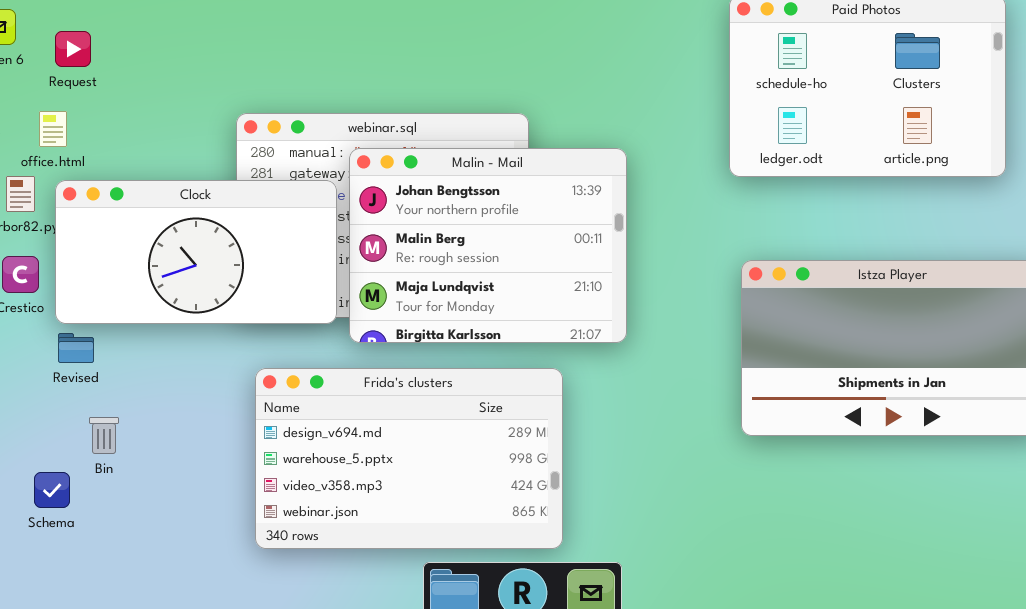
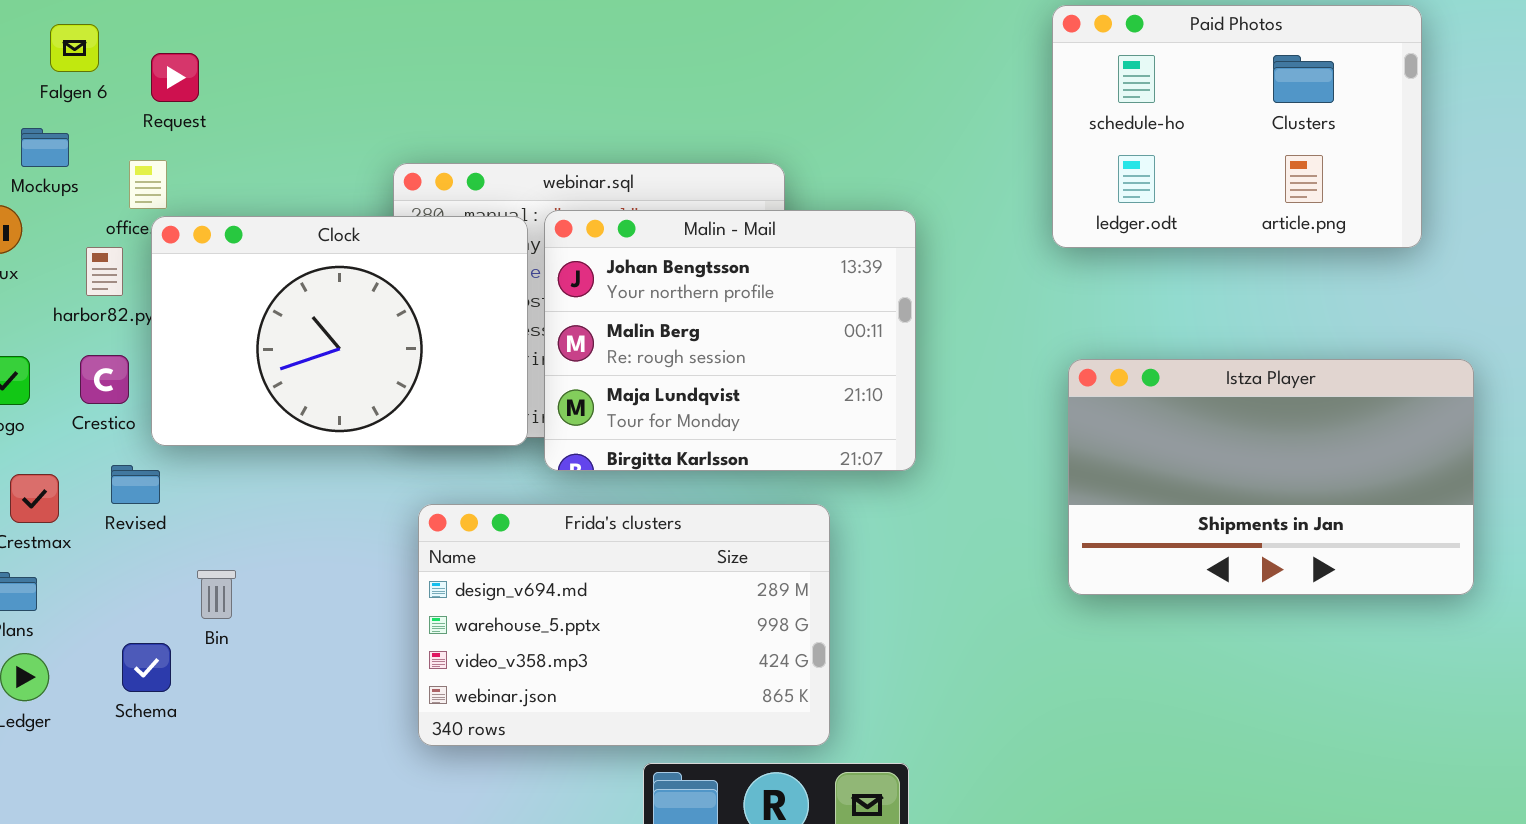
Clock: [55,180,337,324] -> [151,216,528,446], resized
Revised: [58,333,94,363] -> [111,465,160,504], moved

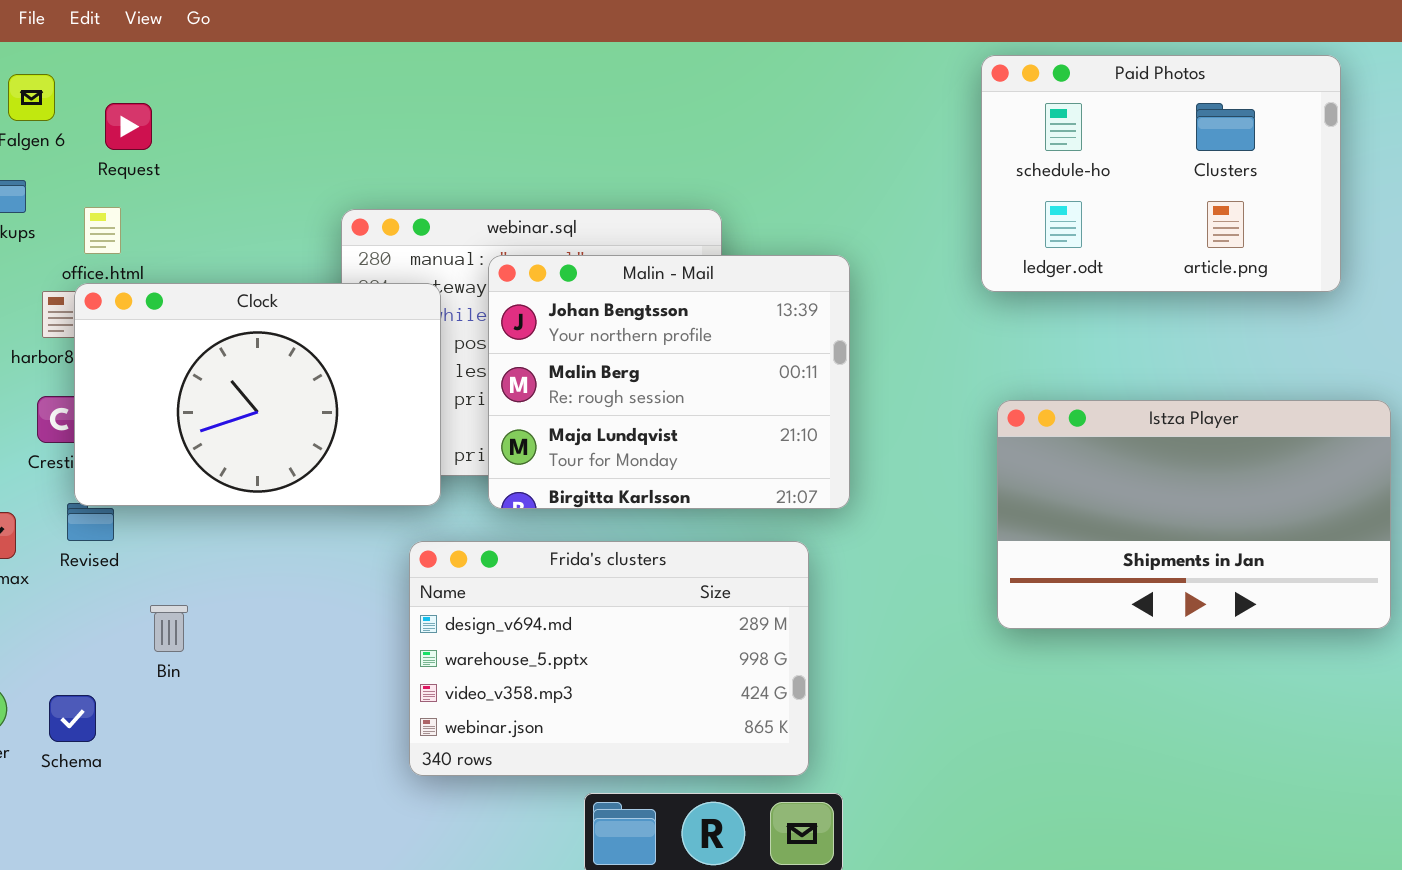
Clock: [151,216,528,446] -> [74,283,441,506], moved
Frida's clusters: [418,504,830,746] -> [409,541,809,776], moved
Schema: [122,643,171,692] -> [49,695,96,742], moved

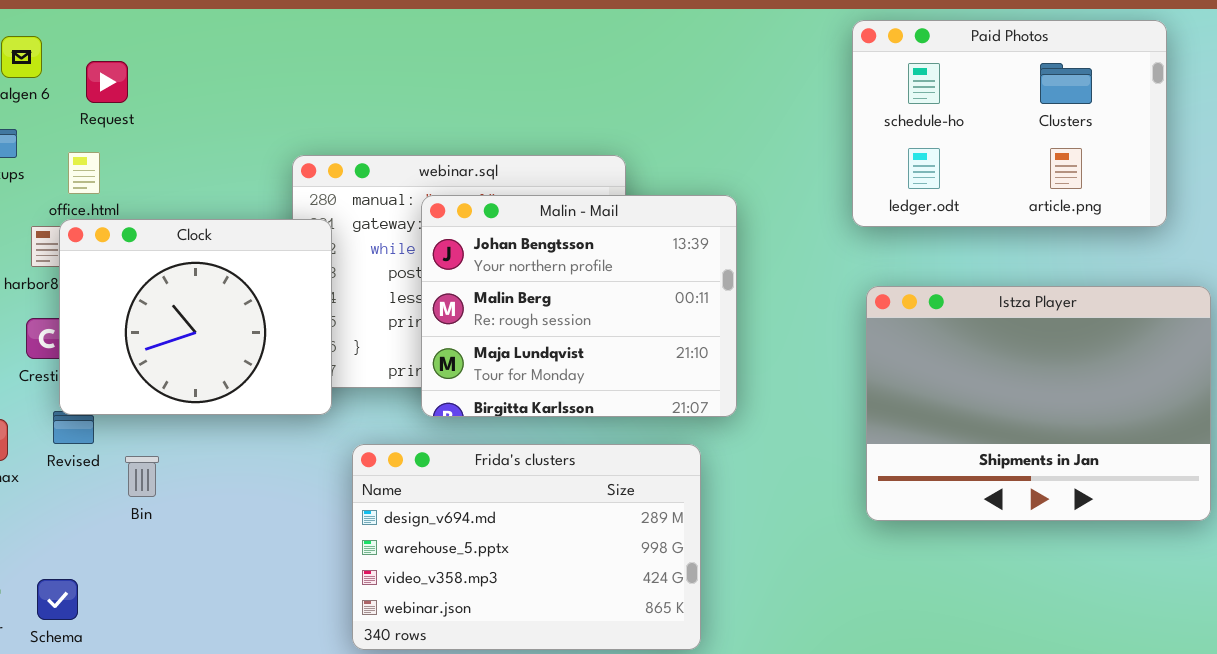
Clock: [74,283,441,506] -> [59,219,332,415], resized
Istza Player: [997,400,1391,629] -> [866,286,1211,521], resized
Bin: [150,605,188,652] -> [125,456,159,497], moved

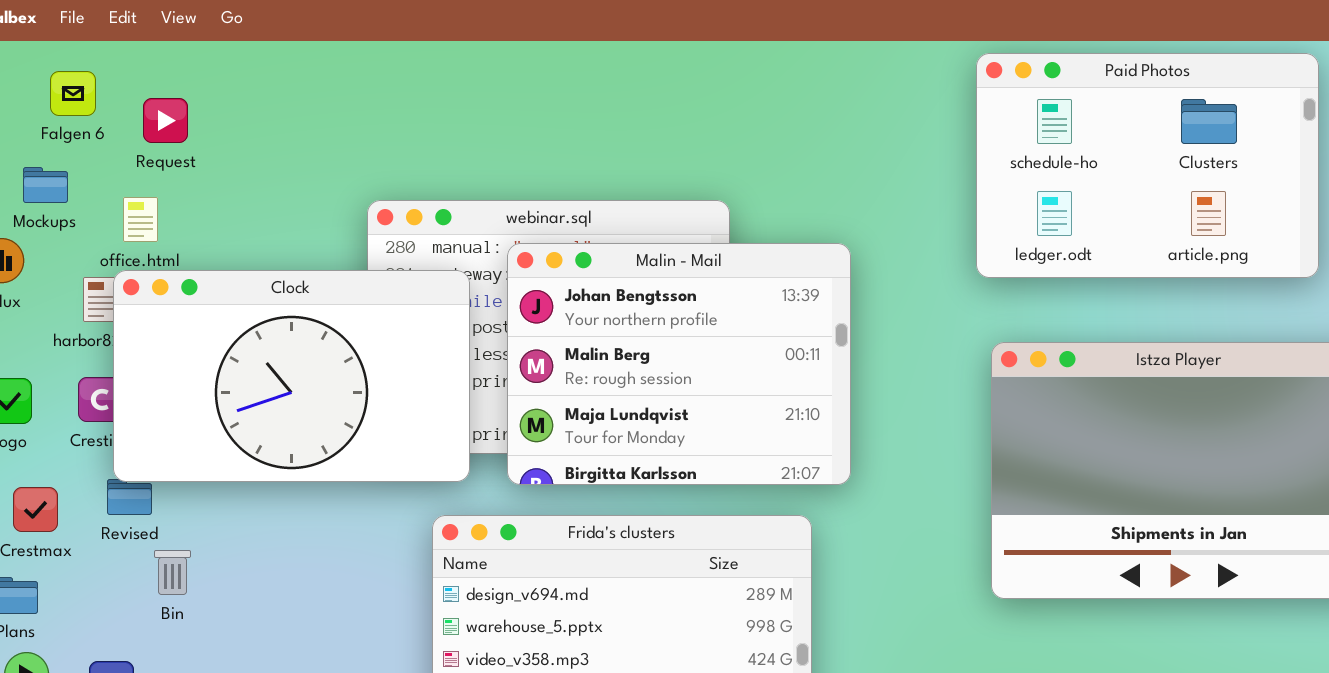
Clock: [59,219,332,415] -> [113,270,470,482], resized
Bin: [125,456,159,497] -> [154,550,191,595], moved

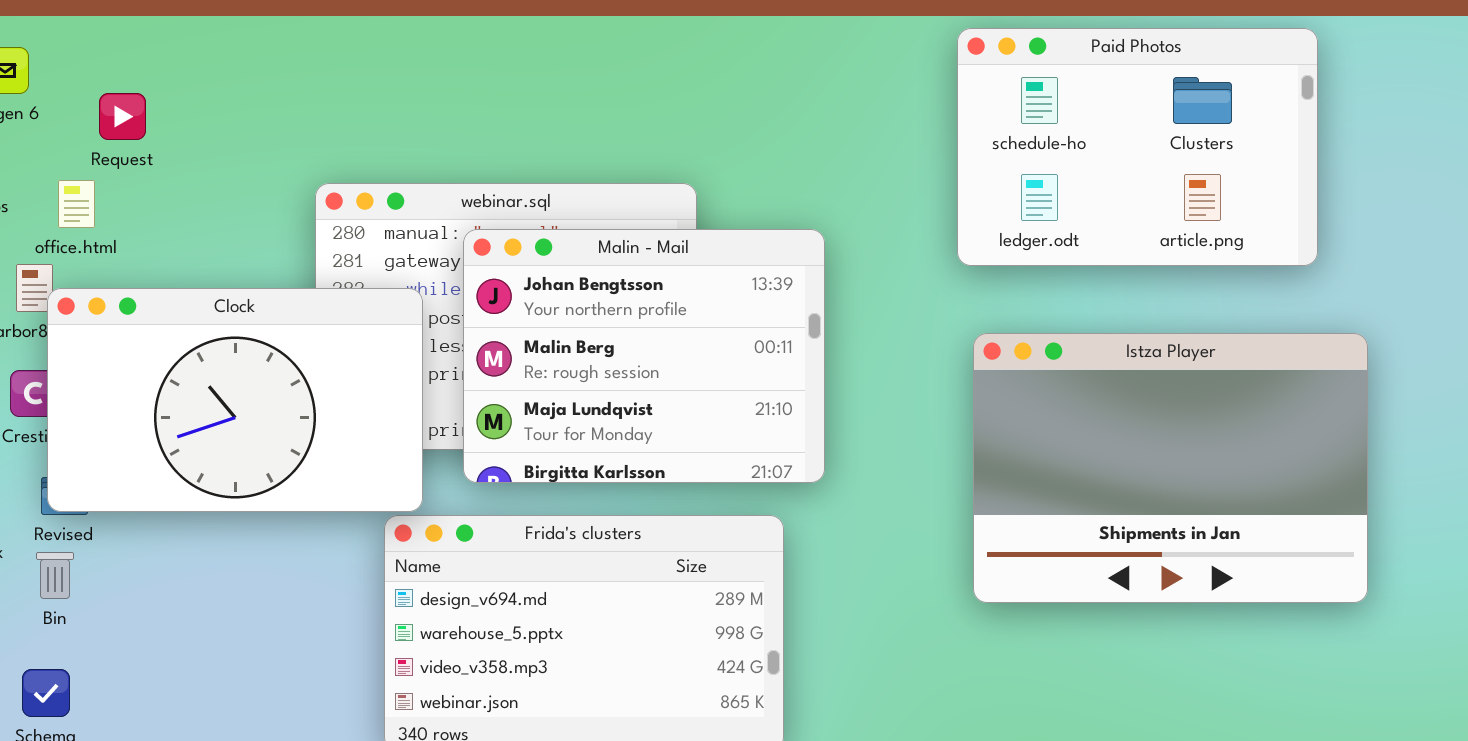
Request: [143,98,188,143] -> [99,93,146,140], moved
Clock: [113,270,470,482] -> [47,288,423,512], moved
Bin: [154,550,191,595] -> [36,552,74,599], moved

